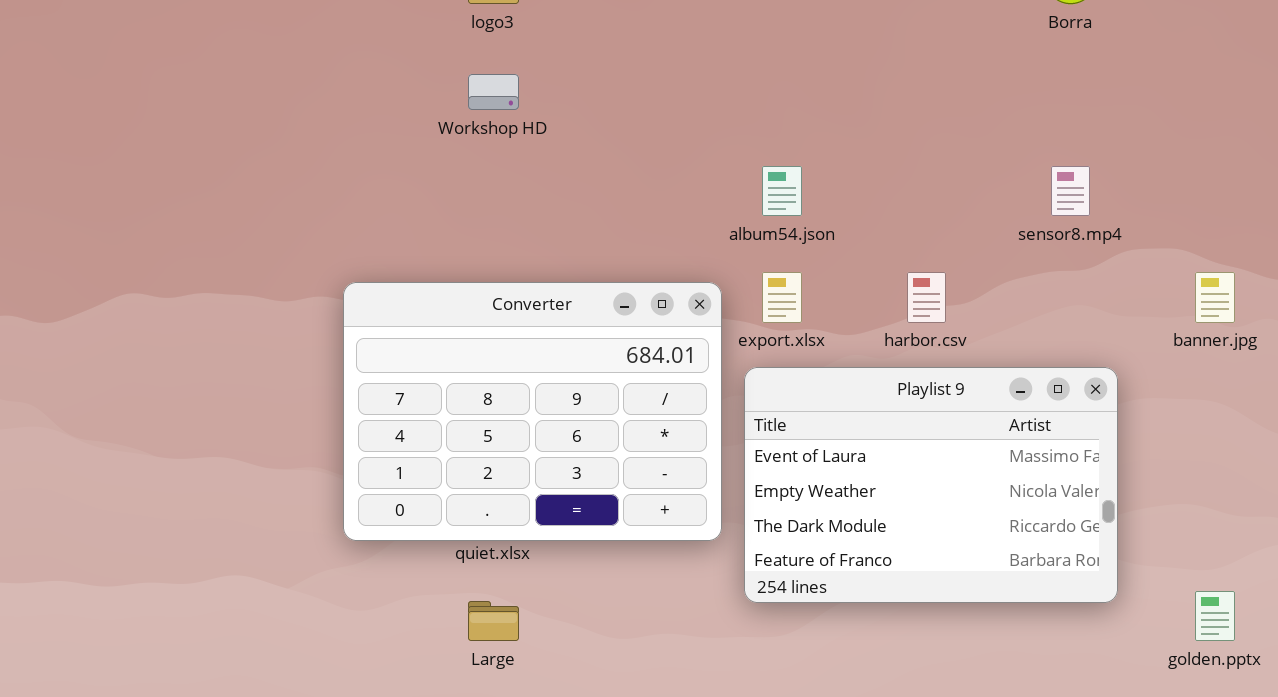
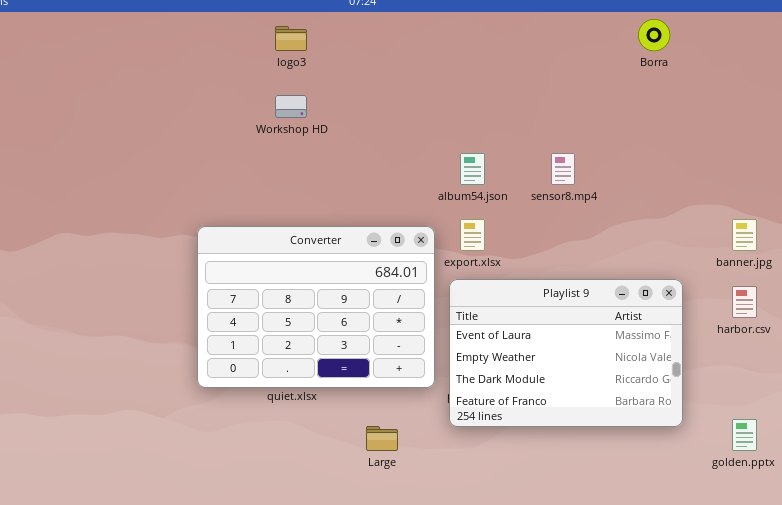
sensor8.mp4: [1051,166,1090,216] -> [551,153,575,185], moved
harbor.csv: [907,272,946,323] -> [732,286,757,318], moved
Large: [468,601,519,641] -> [366,426,398,451], moved

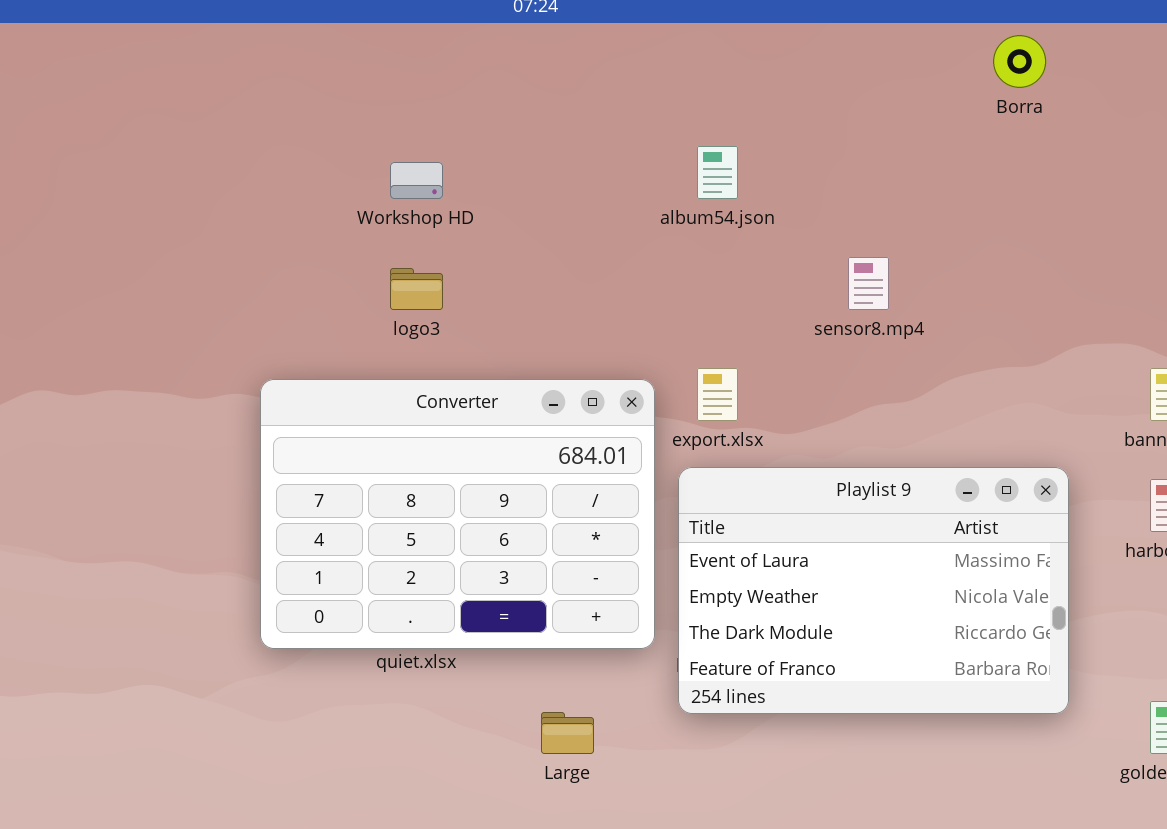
logo3: [275,26,307,51] -> [390,268,443,310], moved
album54.json: [460,153,485,185] -> [697,146,738,199], moved

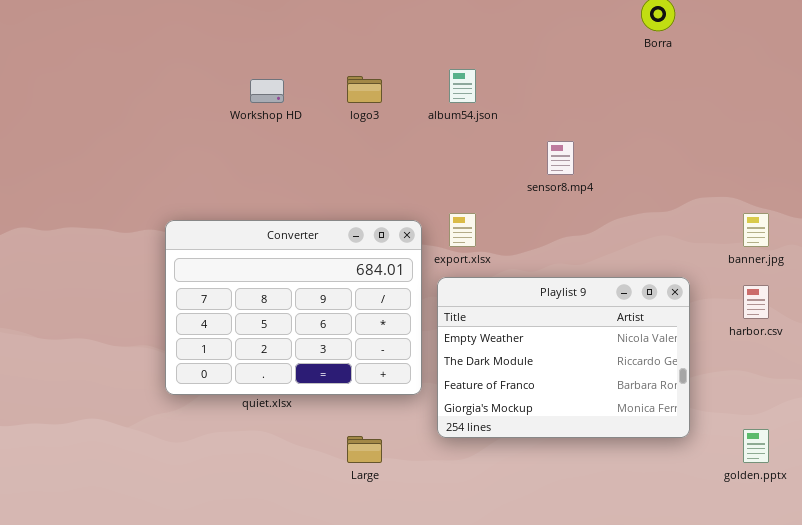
logo3: [390,268,443,310] -> [347,76,382,103], moved
Playlist 9: [678,467,1069,714] -> [437,277,690,438], scrolled down 1 row

